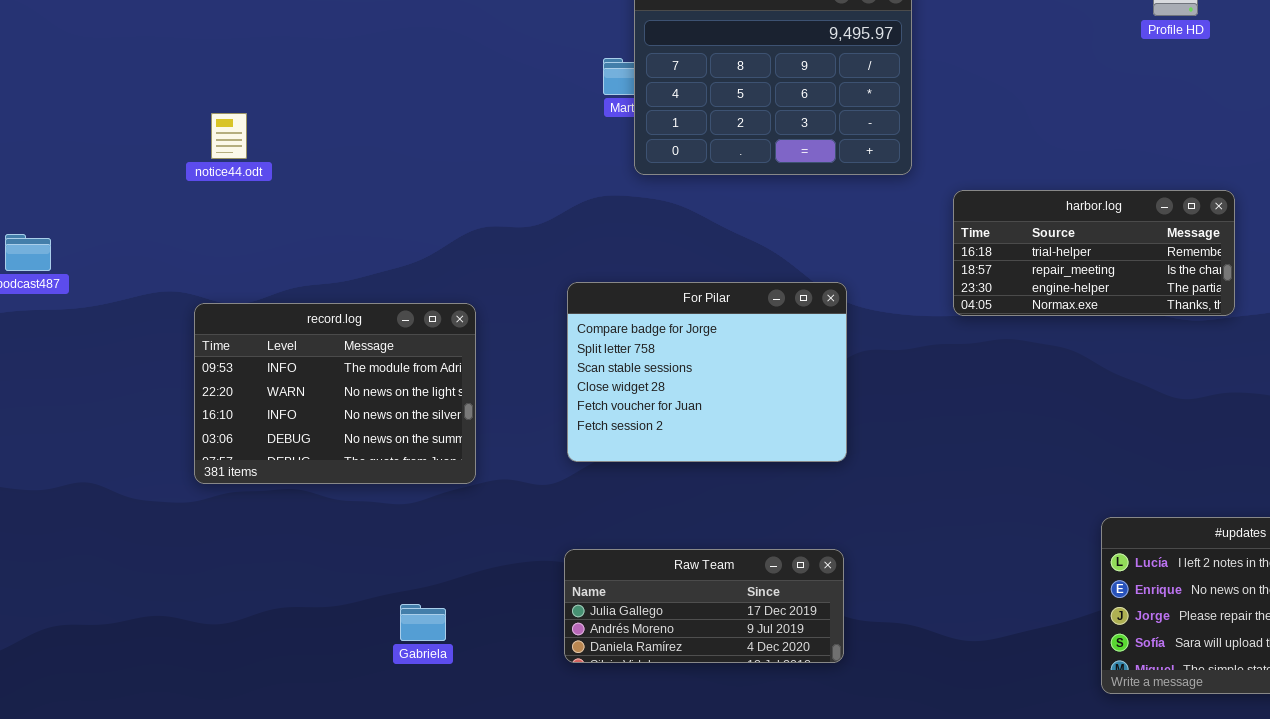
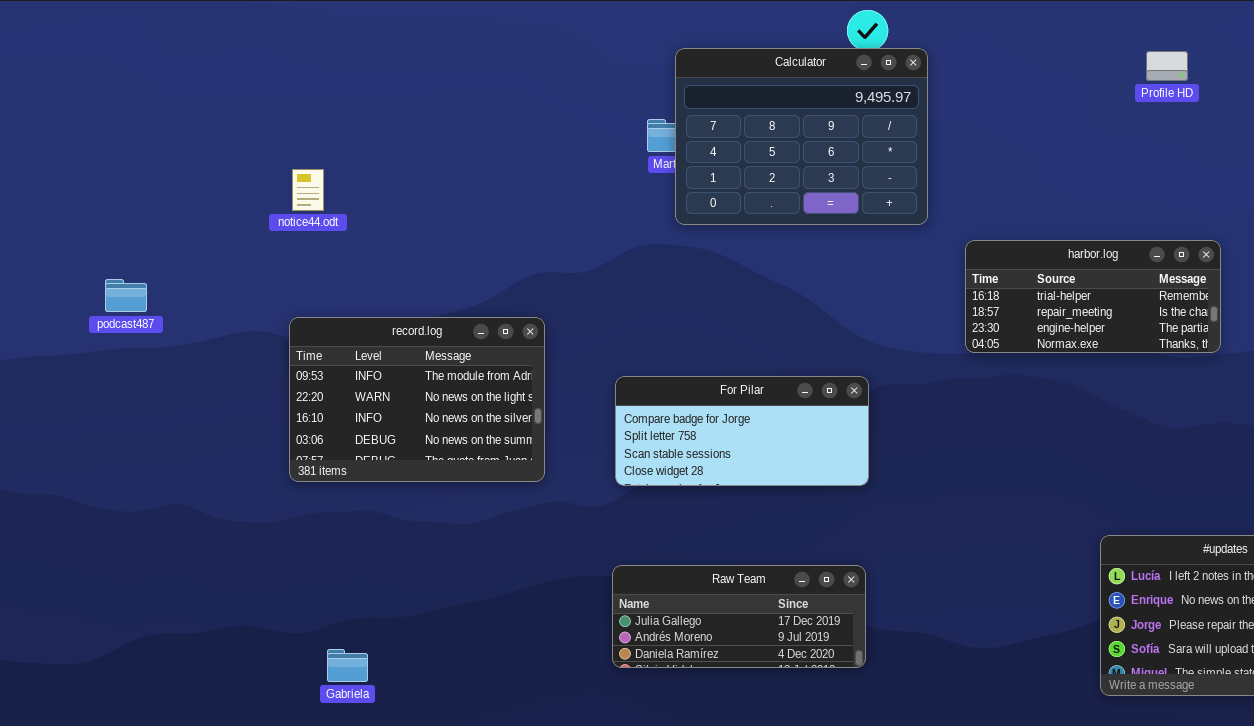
For Pilar: [567,282,847,462] -> [615,376,869,486], resized
record.log: [194,303,476,484] -> [289,317,545,482], moved
Gabriela: [400,604,446,641] -> [327,649,368,682], moved

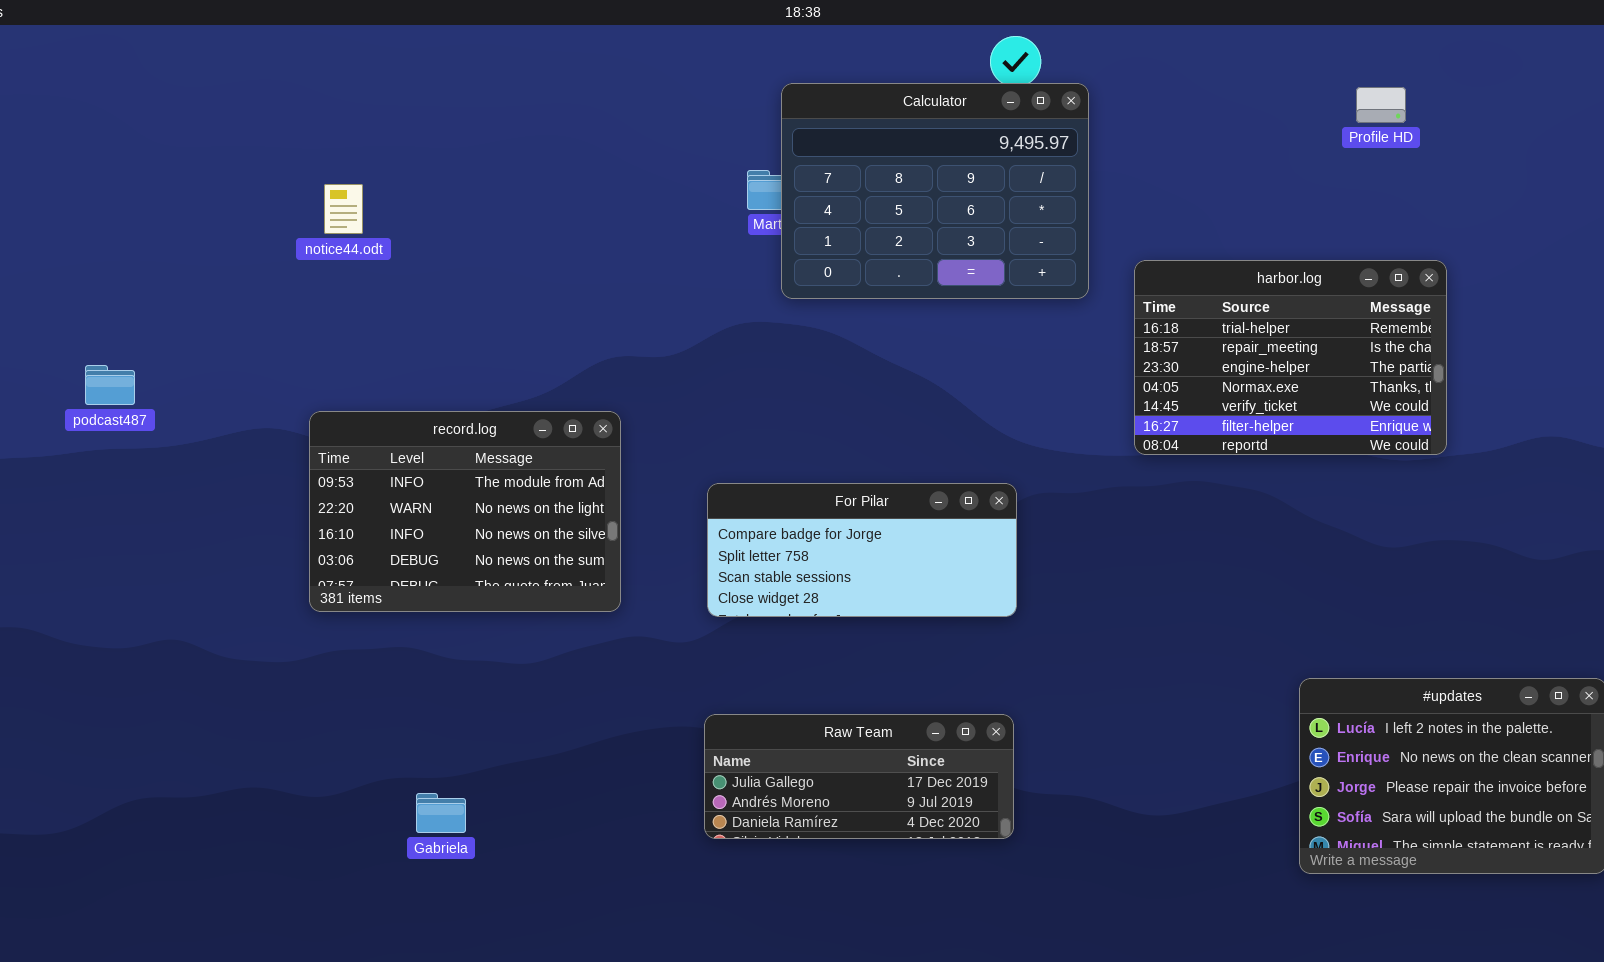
notice44.odt: [292,169,324,211] -> [324,184,363,234], moved
harbor.log: [965,240,1221,353] -> [1134,260,1447,455], resized
Gabriela: [327,649,368,682] -> [416,793,466,833], moved

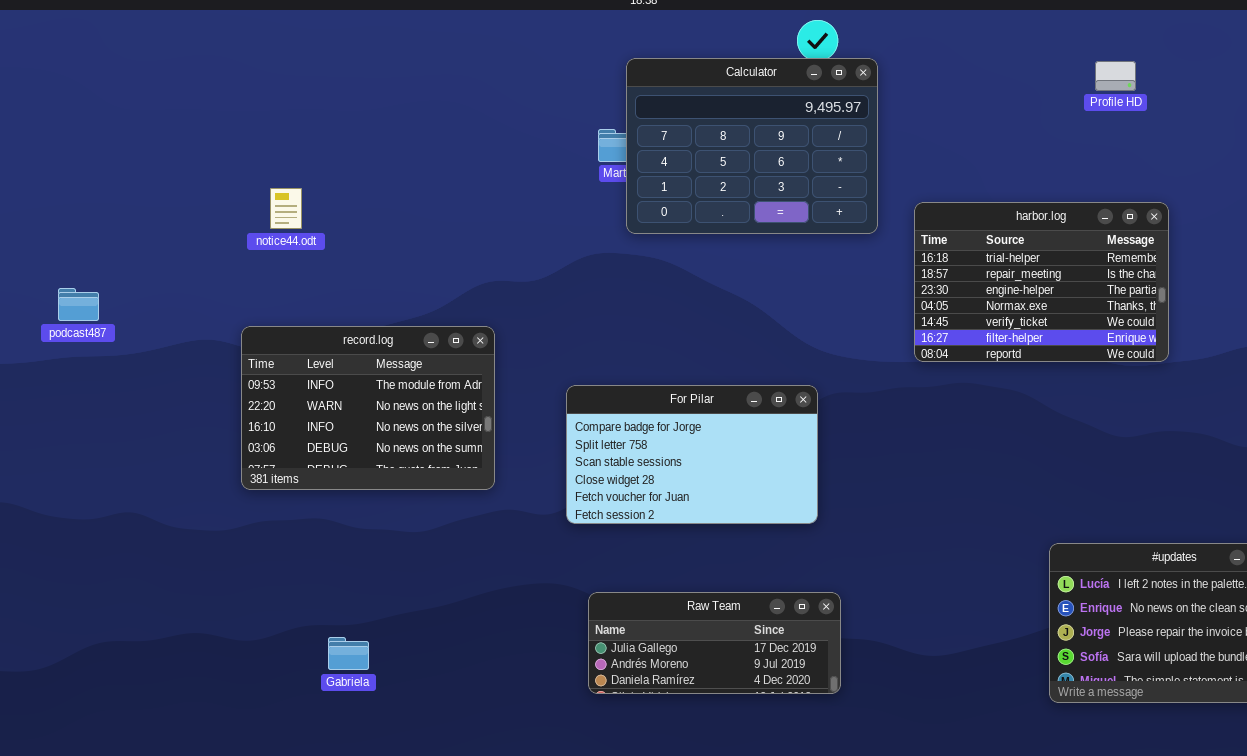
notice44.odt: [324,184,363,234] -> [270,188,302,229], moved
For Pilar: [707,483,1017,617] -> [566,385,818,524], resized
Raw Team: [704,714,1014,839] -> [588,592,841,694], moved

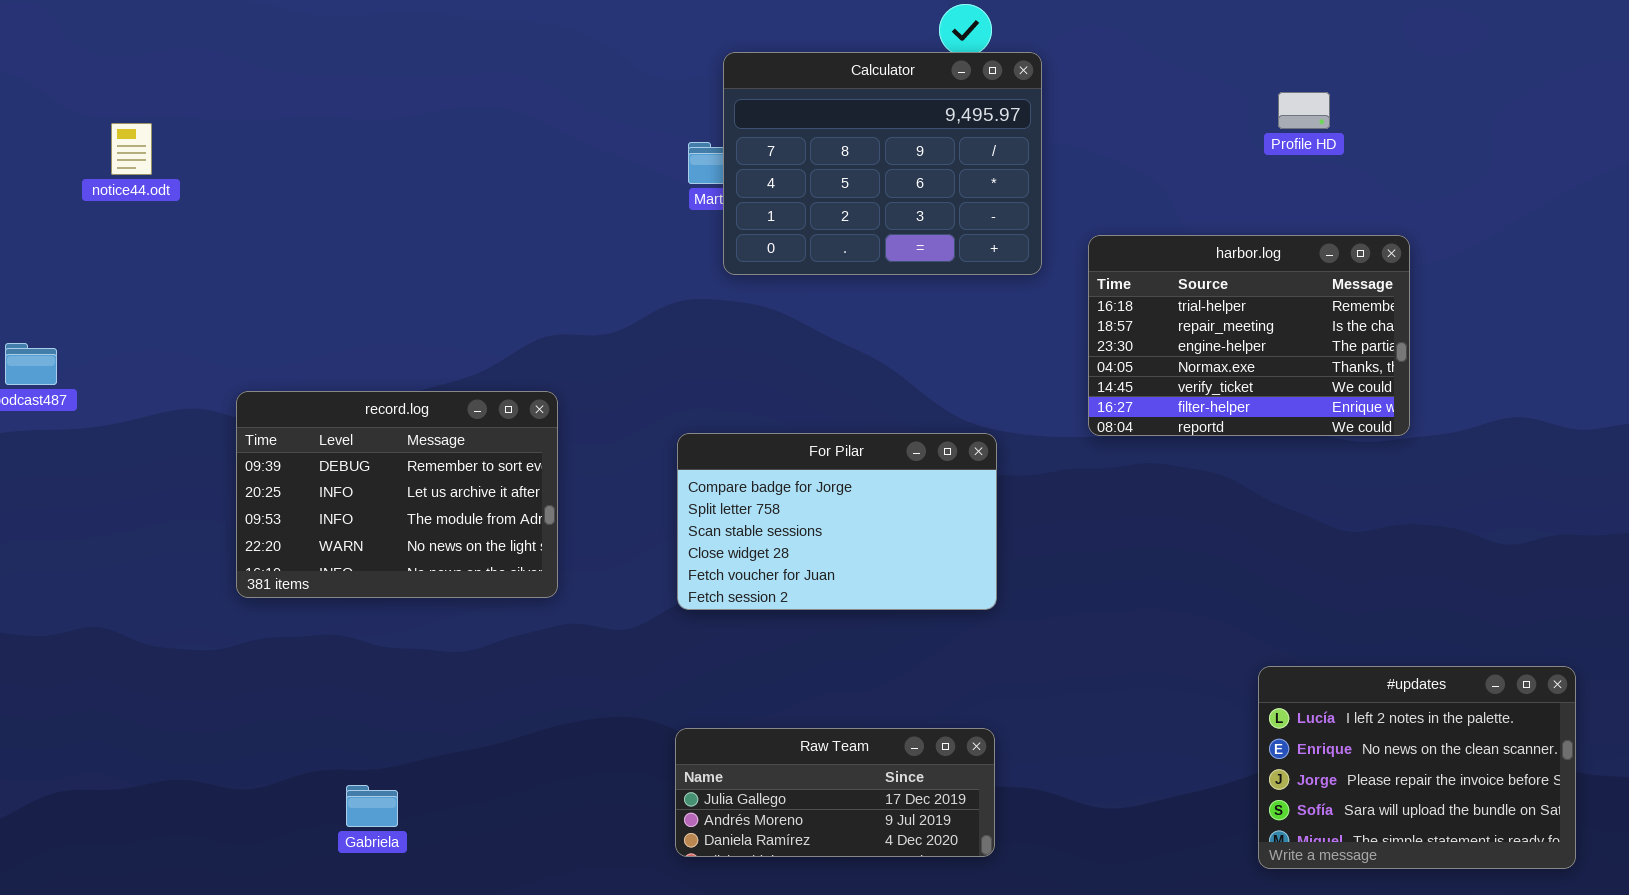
Profile HD: [1095,61,1136,91] -> [1278,92,1330,129], moved
notice44.odt: [270,188,302,229] -> [111,123,152,175], moved
record.log: [241,326,495,490] -> [236,391,558,598], scrolled up 2 rows
For Pilar: [566,385,818,524] -> [677,433,997,610], moved

